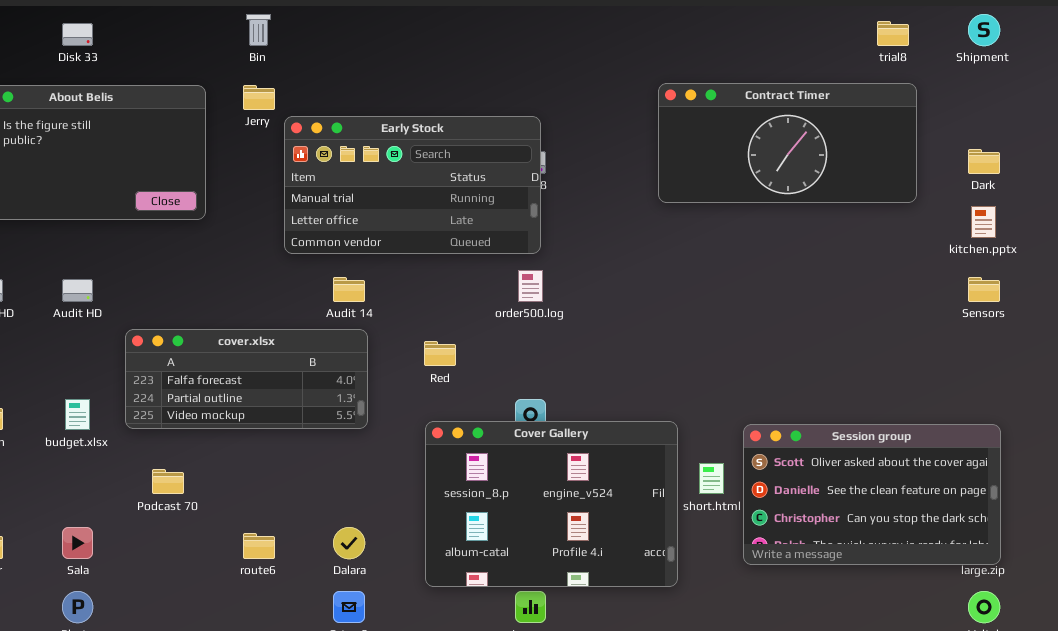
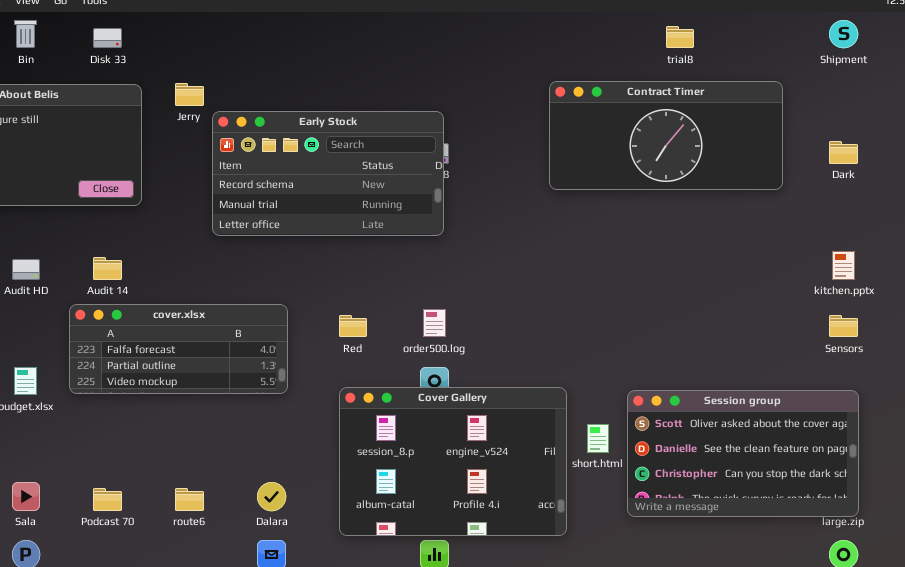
Bin: [246,14,271,46] -> [14,20,37,48], moved
trial8: [877,21,909,46] -> [666,26,694,48], moved
Disk 33: [62,23,93,46] -> [93,28,122,48], moved
Early Stock: [284,116,541,254] -> [212,111,444,236], scrolled up 1 row
kitchen.pptx: [971,206,996,238] -> [832,251,855,280], moved
order500.log: [518,270,543,302] -> [423,309,446,337], moved
Audit 14: [333,277,365,302] -> [93,257,122,280], moved
Sensors: [968,277,1000,302] -> [829,315,858,337], moved
Podcast 70: [152,469,184,494] -> [93,488,122,511], moved

